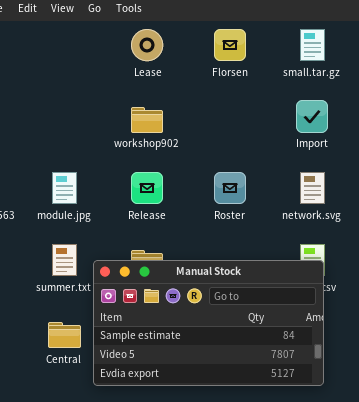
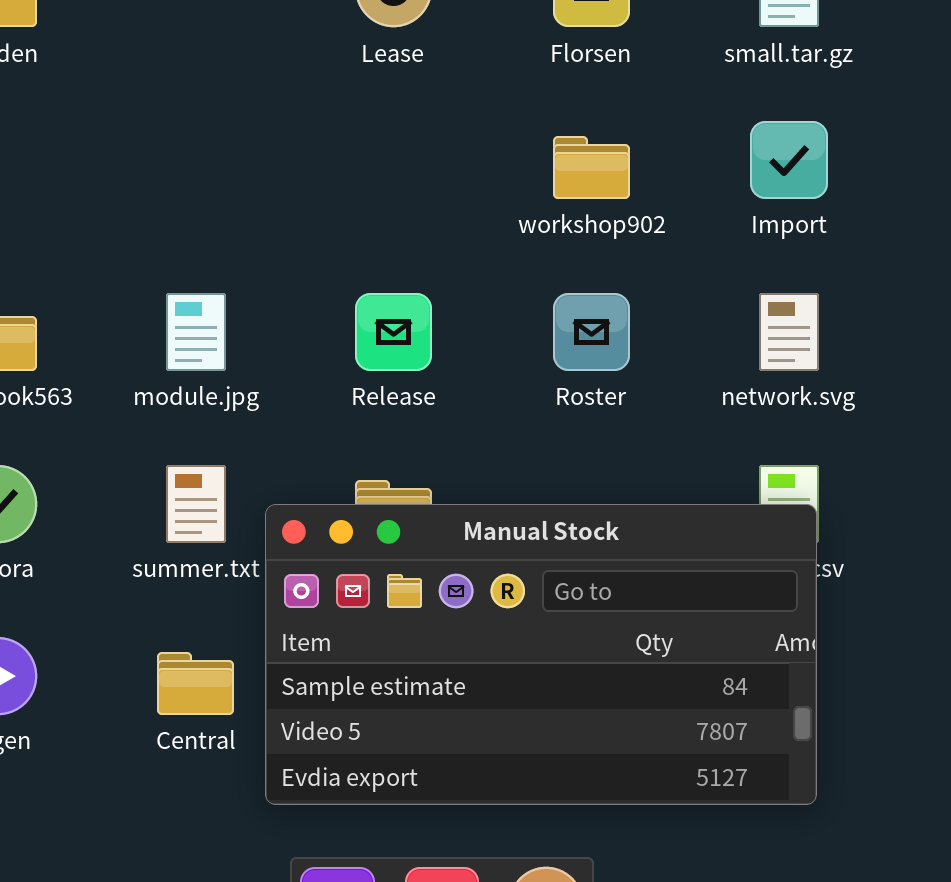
workshop902: [131,107,163,133] -> [553,136,630,199], moved

